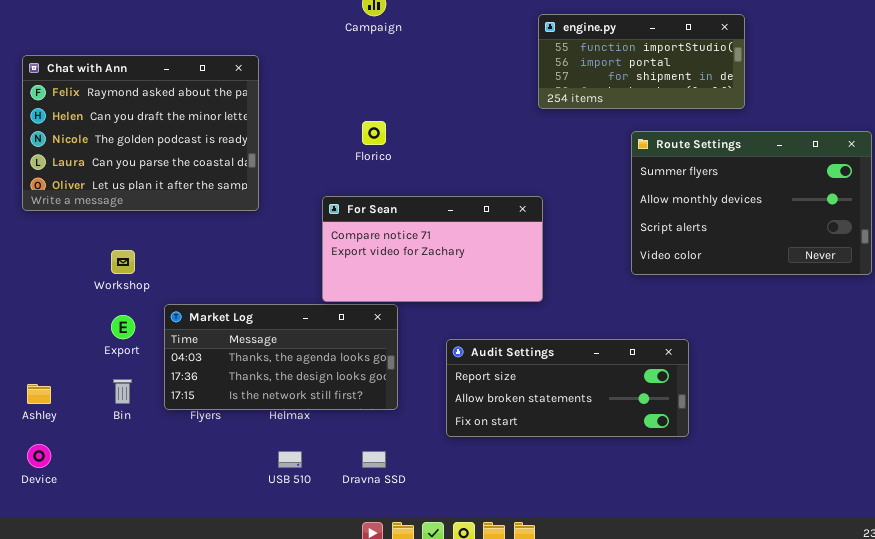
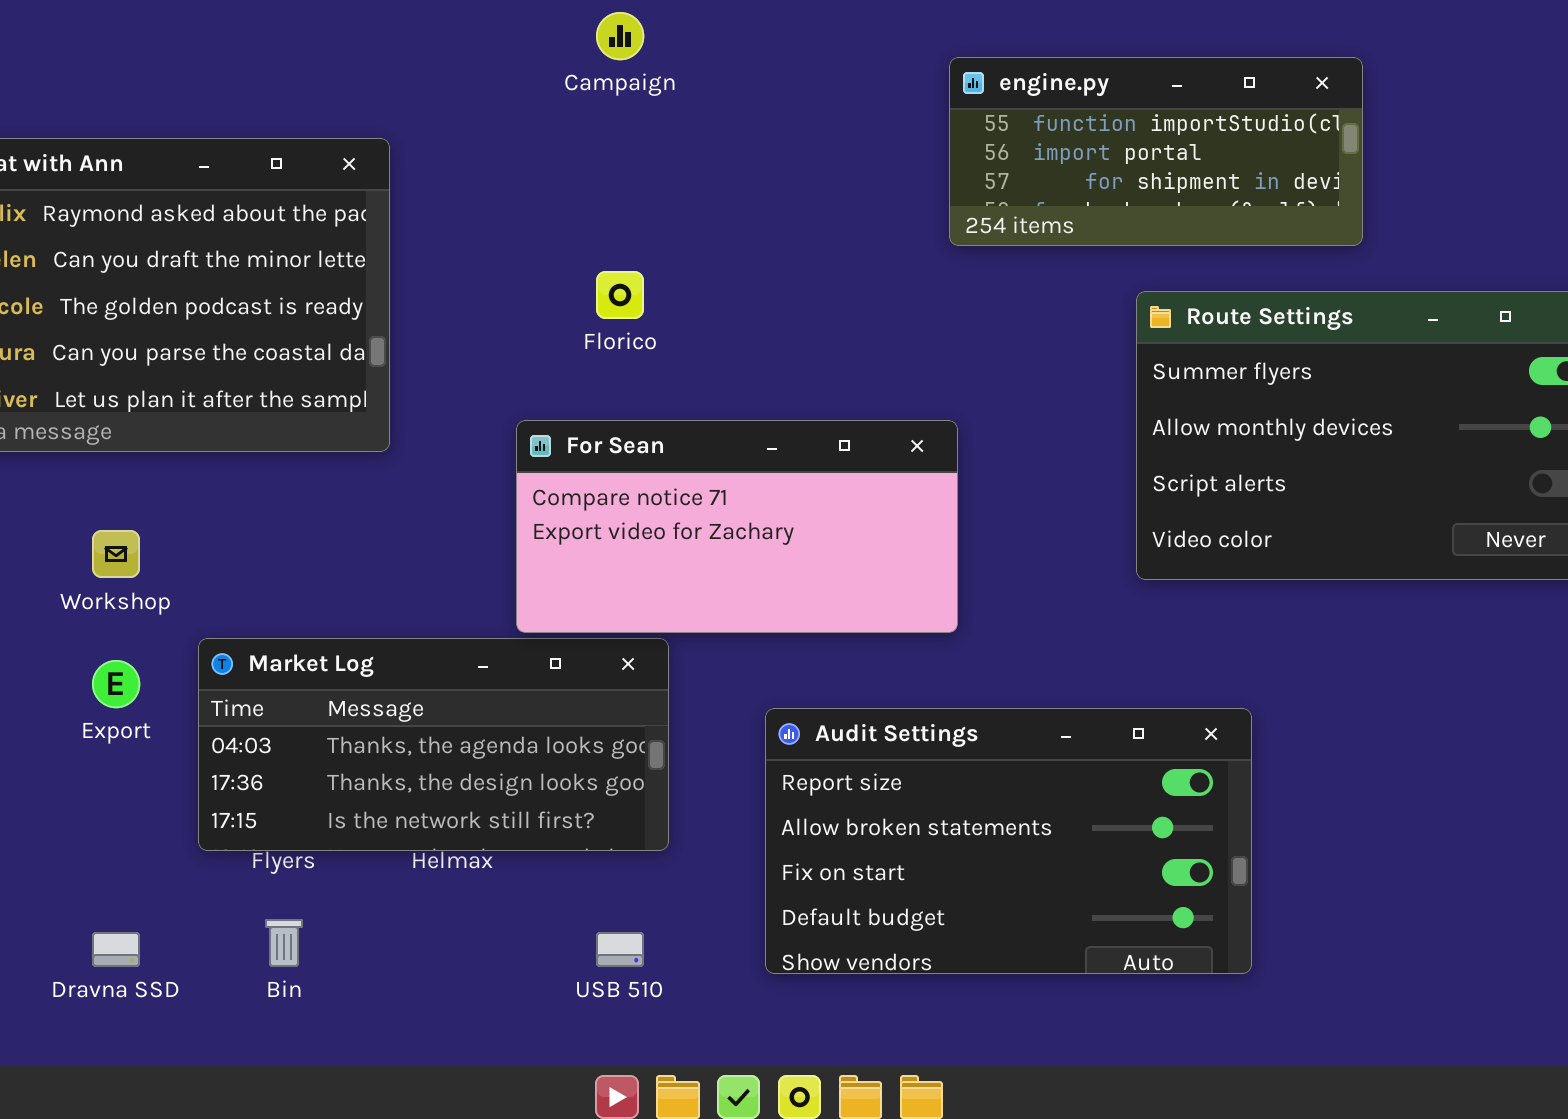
Audit Settings: [446,339,689,437] -> [765,708,1252,974], resized
Bin: [113,379,132,404] -> [265,919,303,967], moved
USB 510: [278,451,302,468] -> [596,932,644,967], moved
Dravna SSD: [362,451,386,468] -> [92,932,140,967], moved

